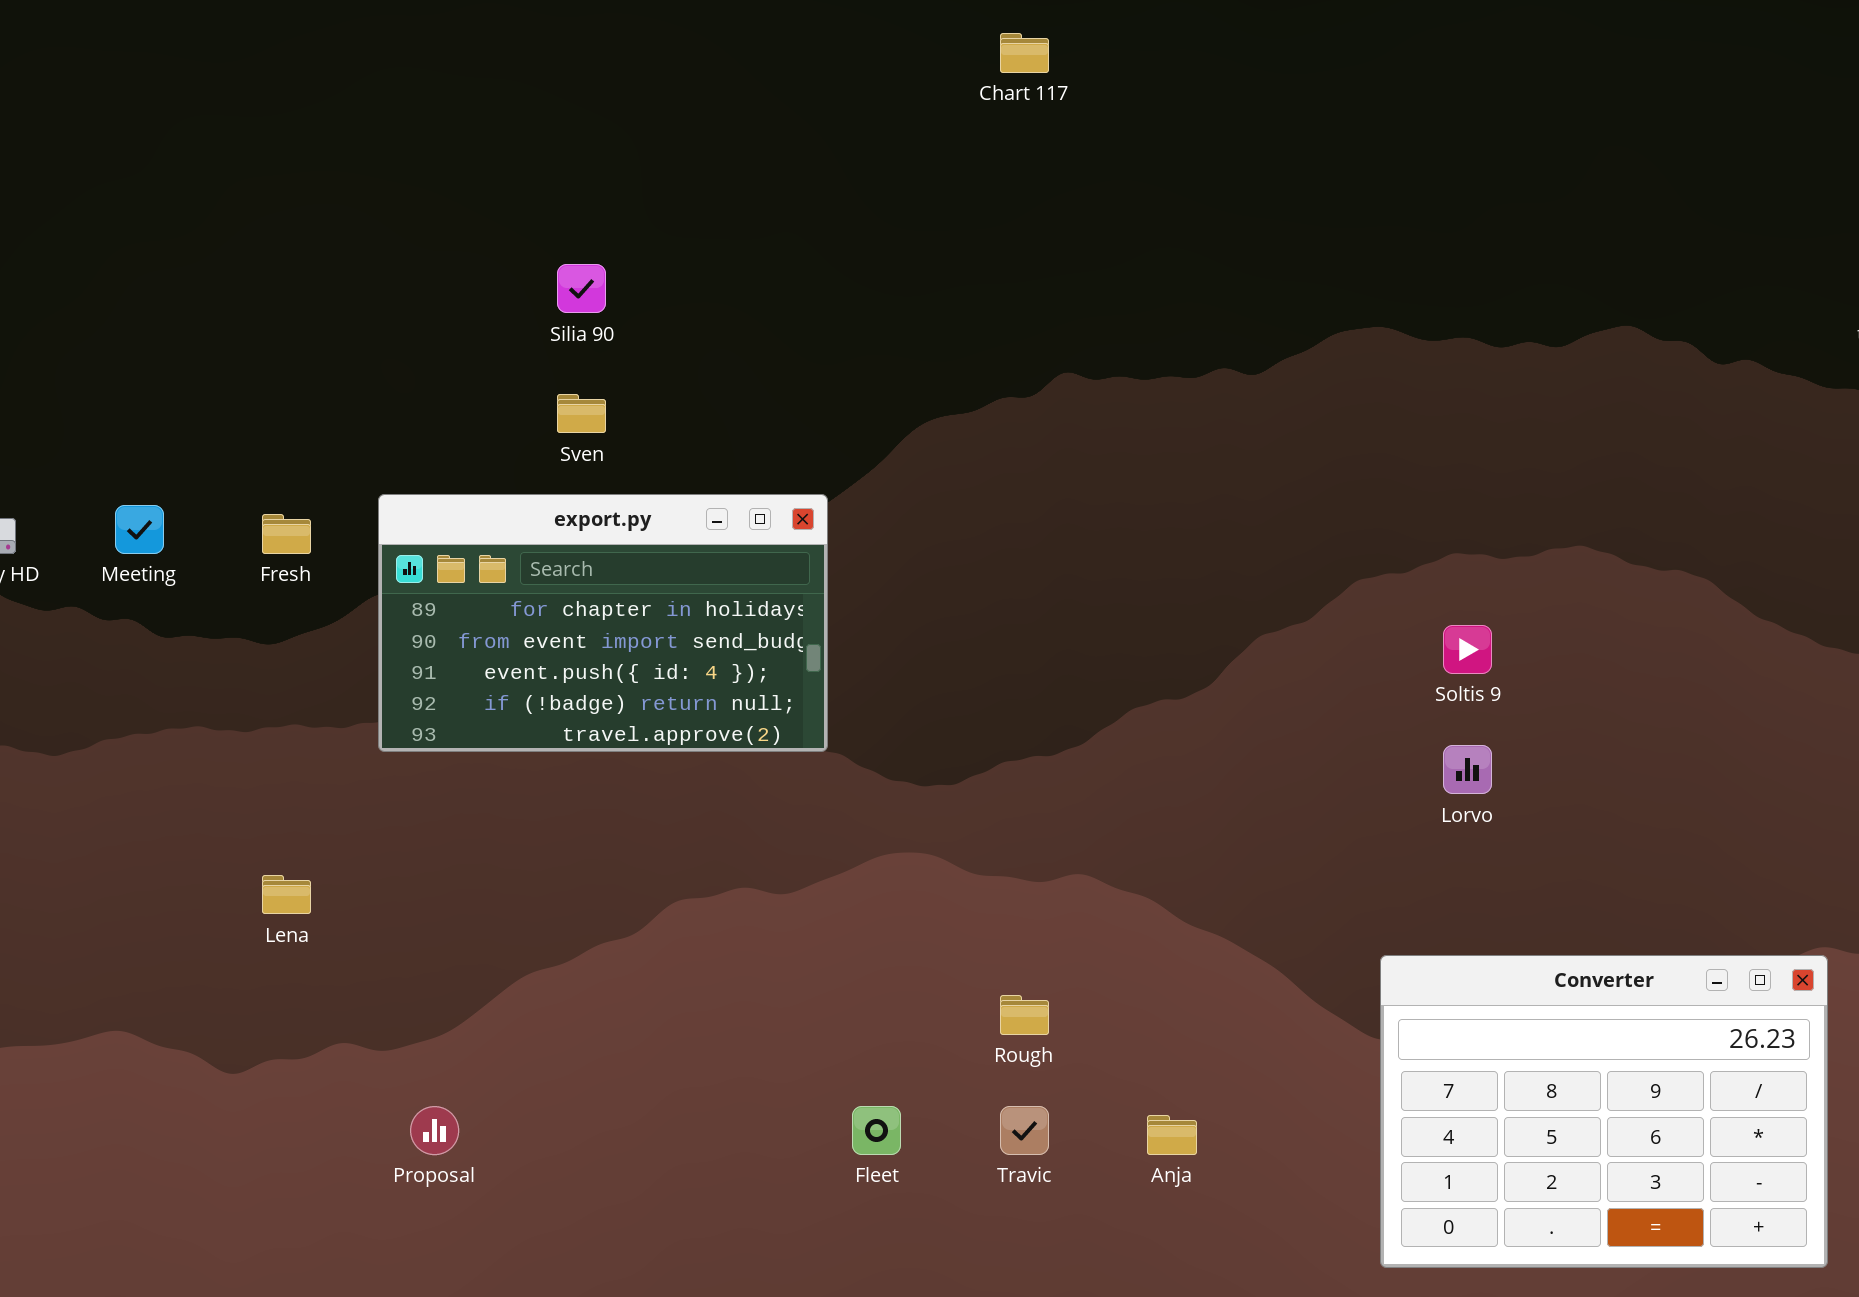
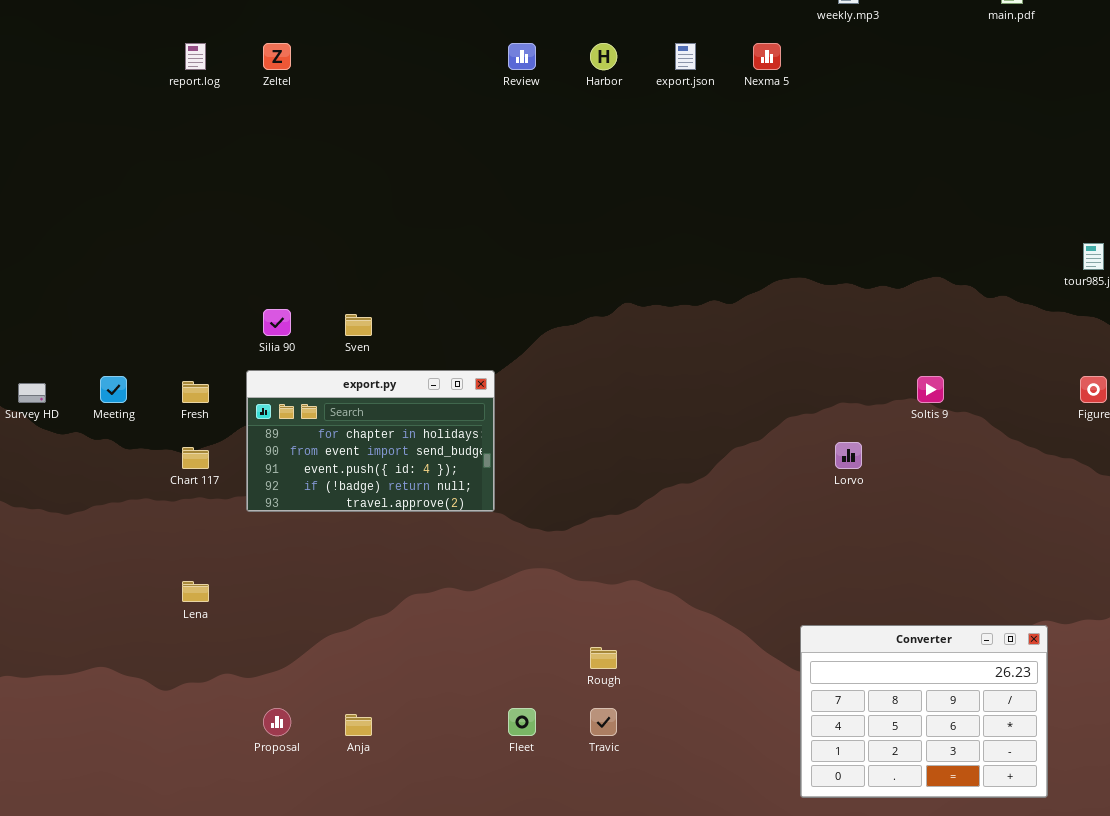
Chart 117: [1000,33,1049,73] -> [182,447,209,469], moved
Silia 90: [557,264,606,313] -> [263,309,291,336], moved
Soltis 9: [1443,625,1492,674] -> [917,376,944,403], moved
Lorvo: [1443,745,1492,794] -> [835,442,862,469], moved
Anja: [1147,1115,1197,1155] -> [345,714,372,736], moved

